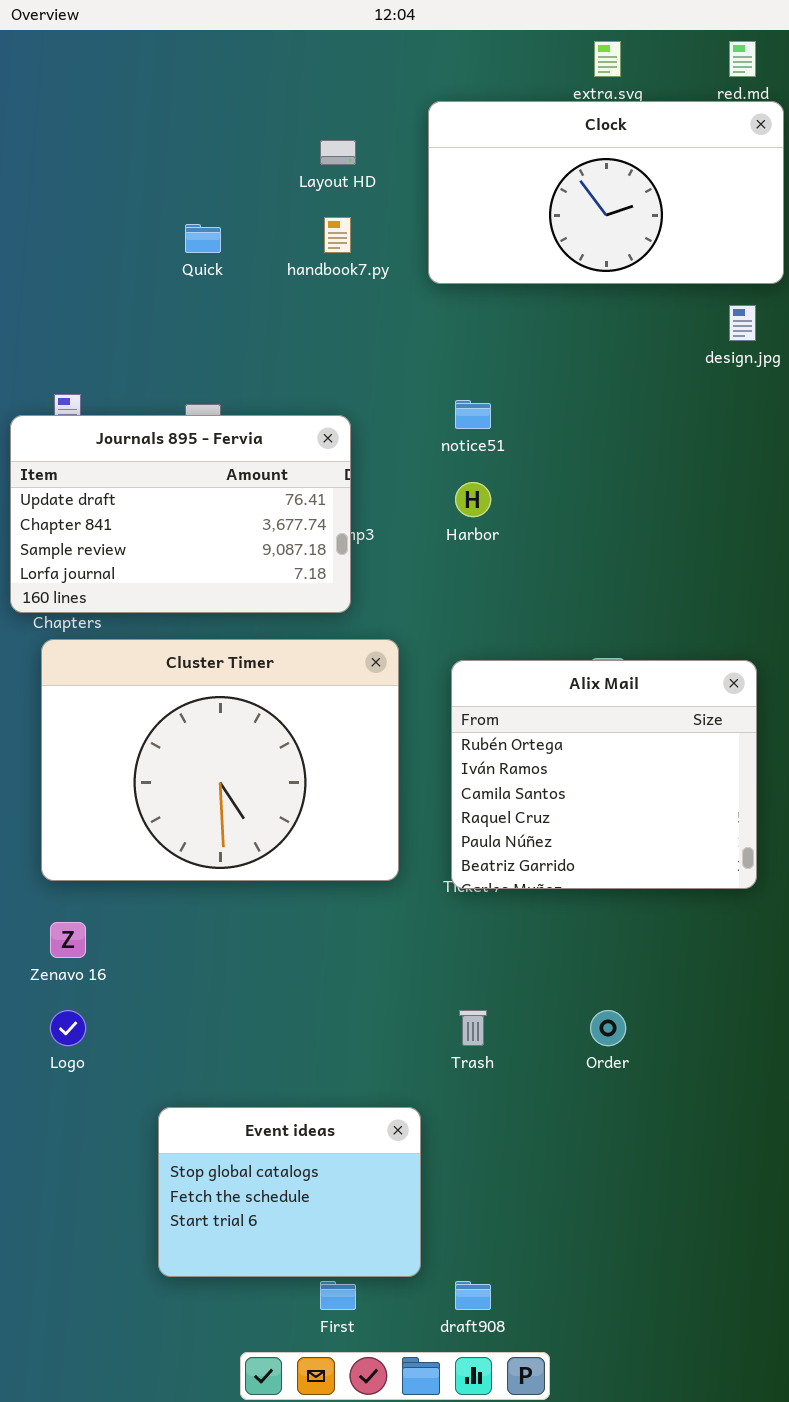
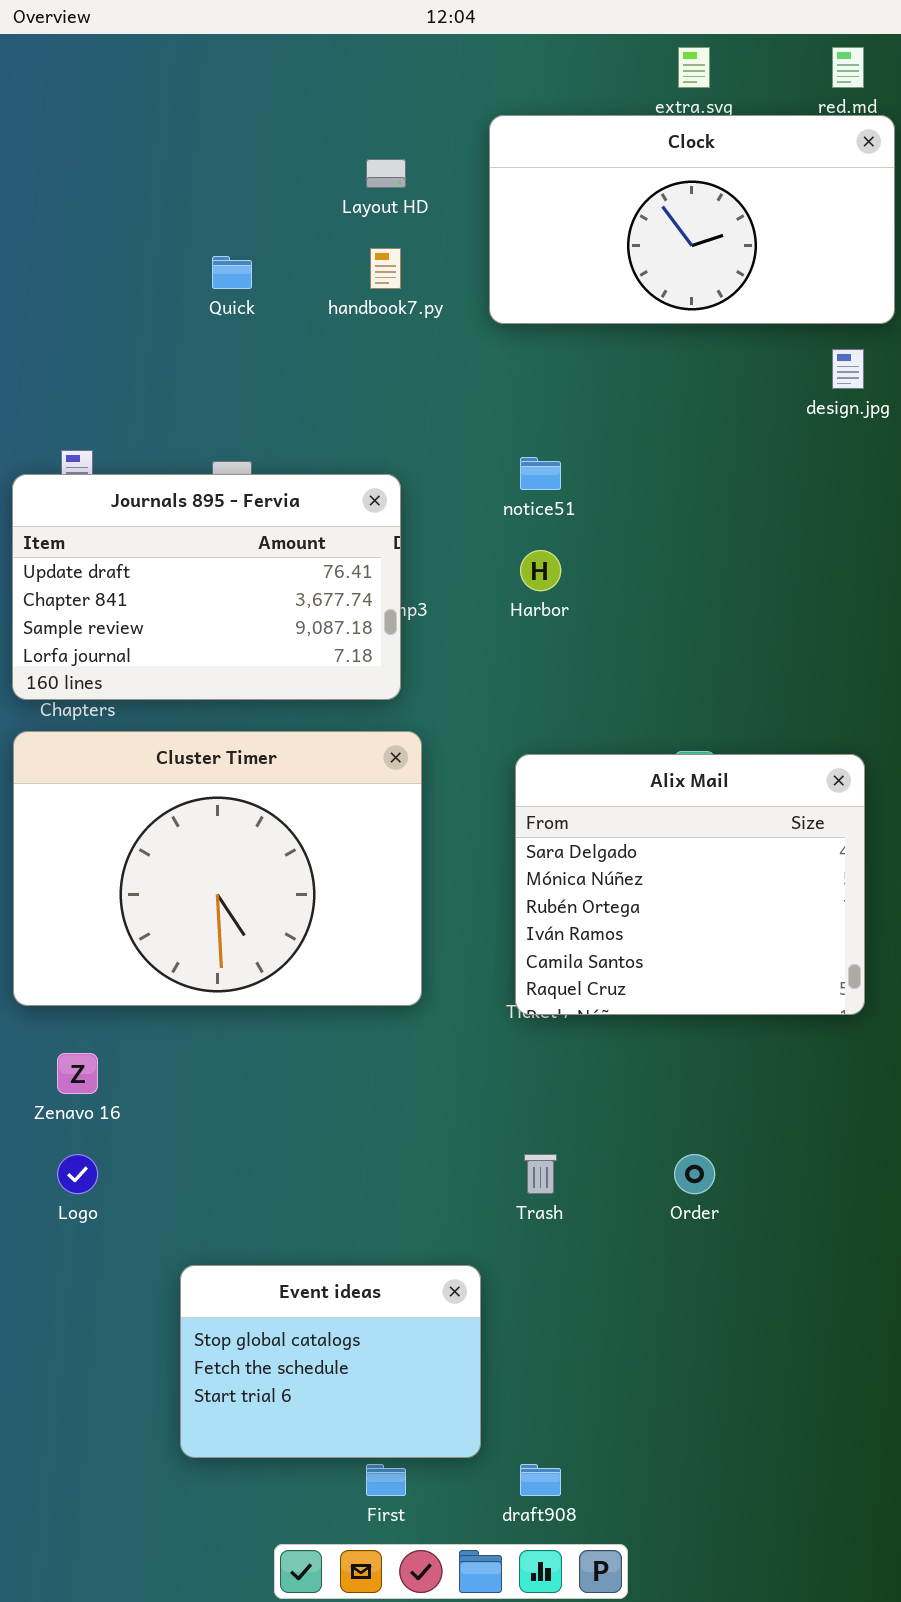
Cluster Timer: [41,639,399,881] -> [13,731,422,1006], moved
Alix Mail: [451,660,757,889] -> [515,754,865,1015], scrolled up 2 rows

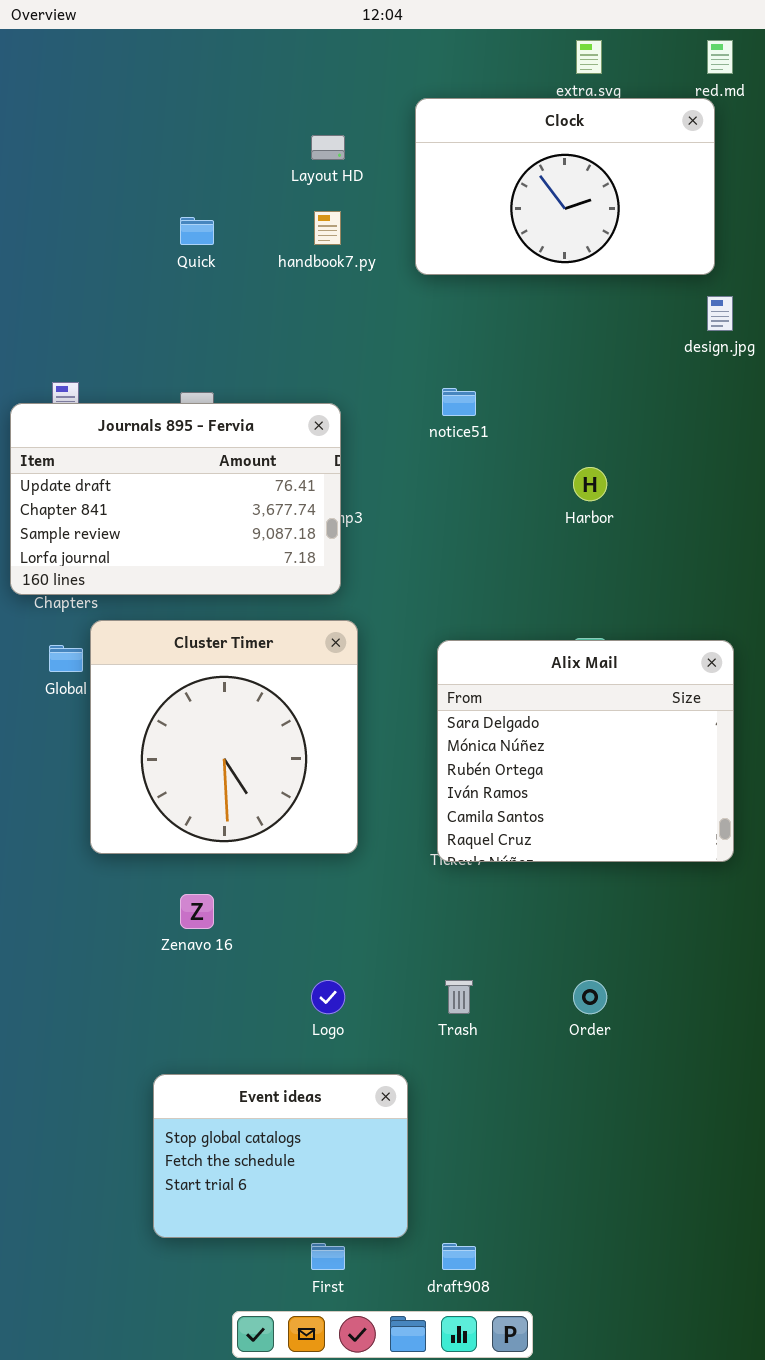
Clock: [489,115,895,324] -> [415,98,715,275], resized
Harbor: [520,550,561,591] -> [573,467,607,501], moved
Cluster Timer: [13,731,422,1006] -> [90,620,358,854], resized
Zenavo 16: [57,1053,98,1094] -> [180,894,214,929], moved
Logo: [57,1154,98,1194] -> [311,980,345,1014], moved

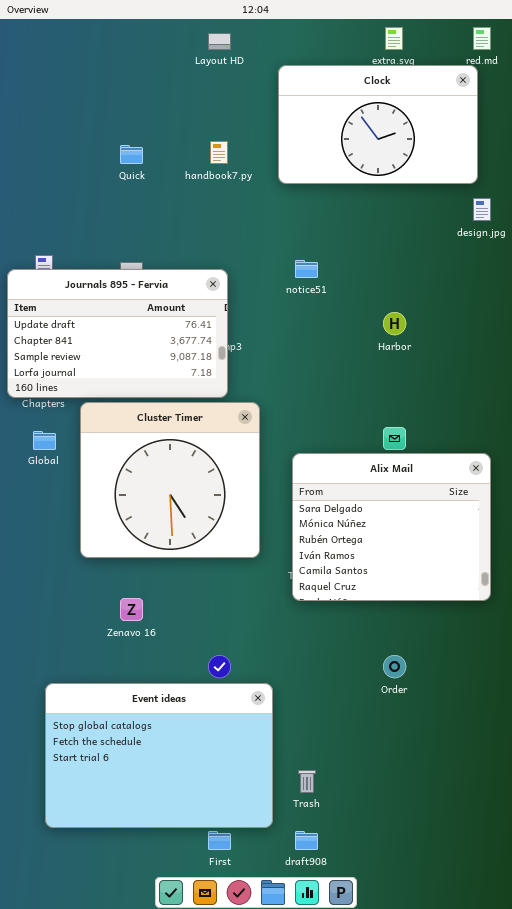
Layout HD: [311,135,345,160] -> [208,33,231,50], moved
Cluster Timer: [90,620,358,854] -> [80,402,260,558], moved
Alix Mail: [437,640,734,862] -> [292,453,491,601], moved
Trash: [445,980,473,1014] -> [298,770,316,793], moved
Event ideas: [153,1074,408,1238] -> [45,683,273,828], resized

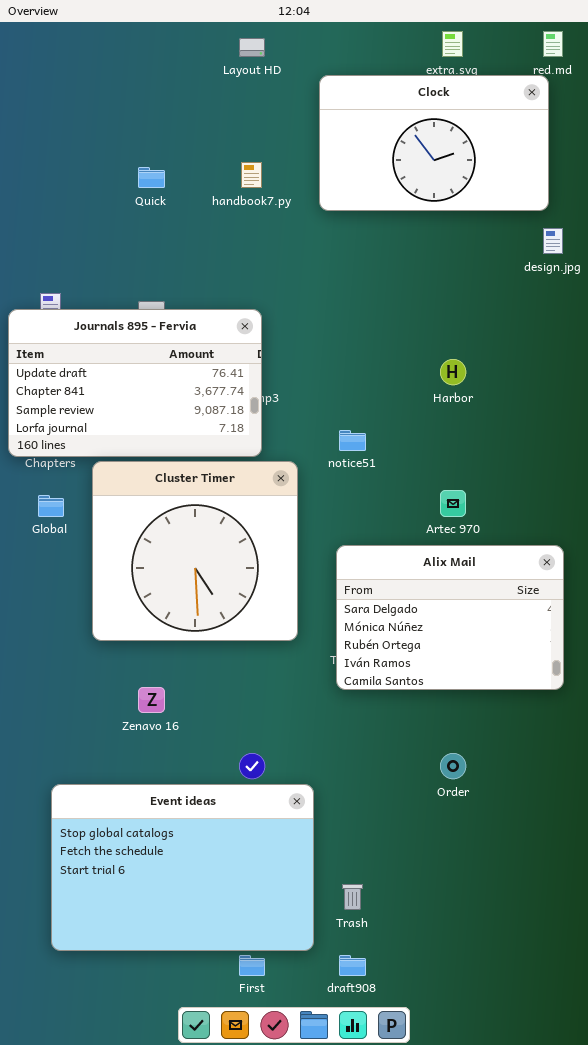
notice51: [295,260,318,278] -> [339,430,366,451], moved
Alix Mail: [292,453,491,601] -> [336,545,564,690], resized

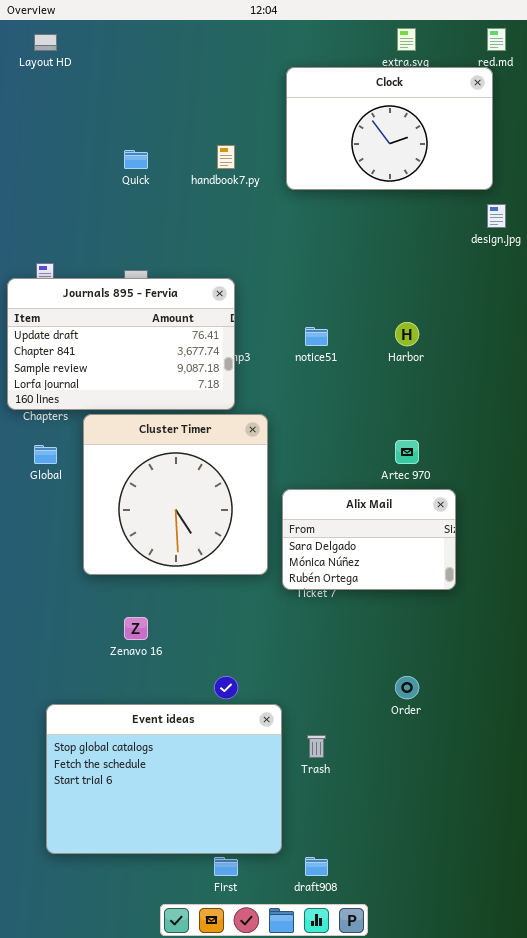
Layout HD: [239,38,265,57] -> [34,34,57,51], moved
notice51: [339,430,366,451] -> [305,327,328,346], moved
Alix Mail: [336,545,564,690] -> [282,489,456,590], moved, resized
Trash: [342,884,363,910] -> [307,735,326,758], moved

